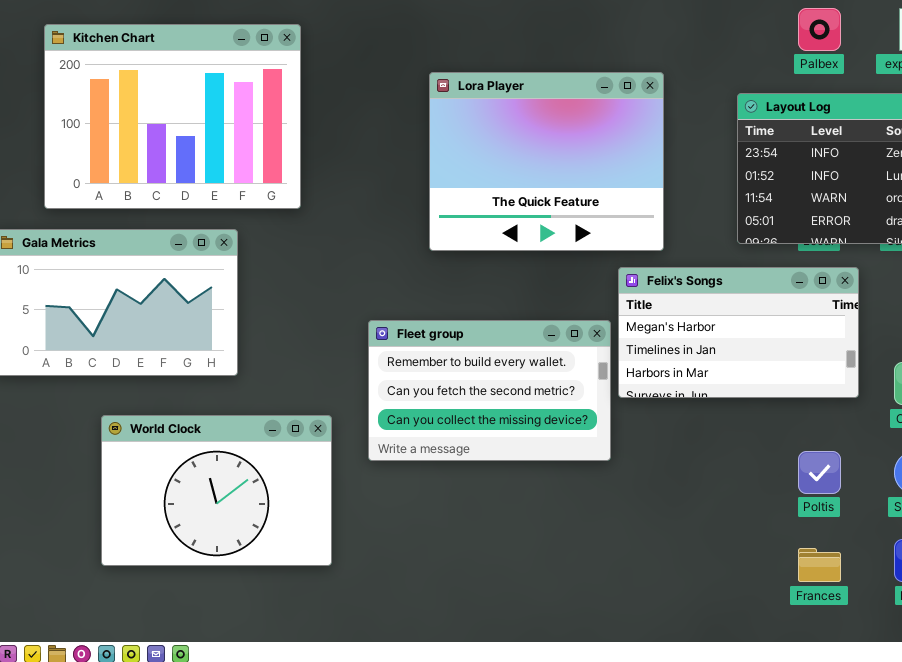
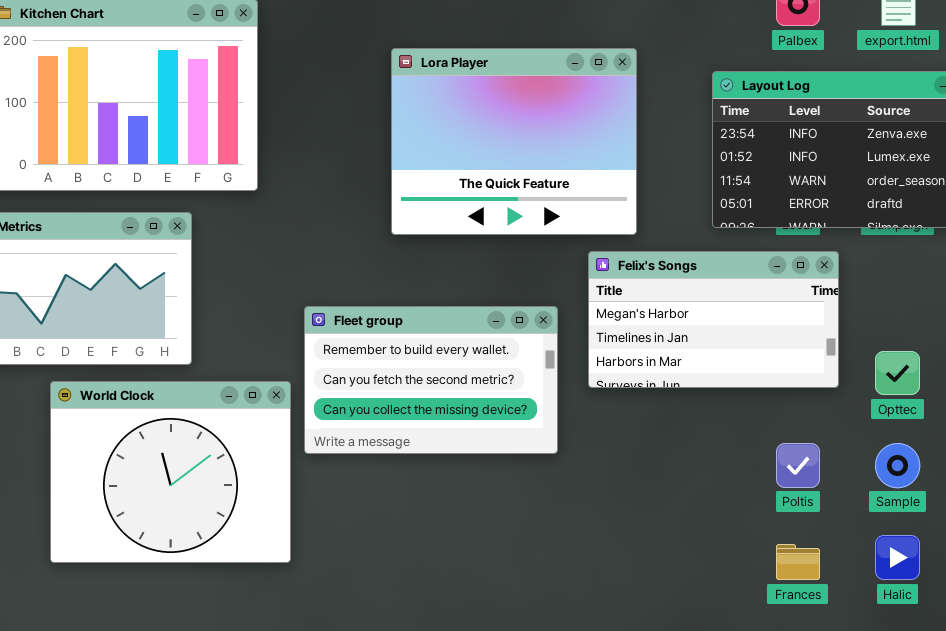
Fleet group: [368,320,611,461] -> [304,306,558,454], moved
World Clock: [101,415,332,566] -> [50,381,291,563], resized

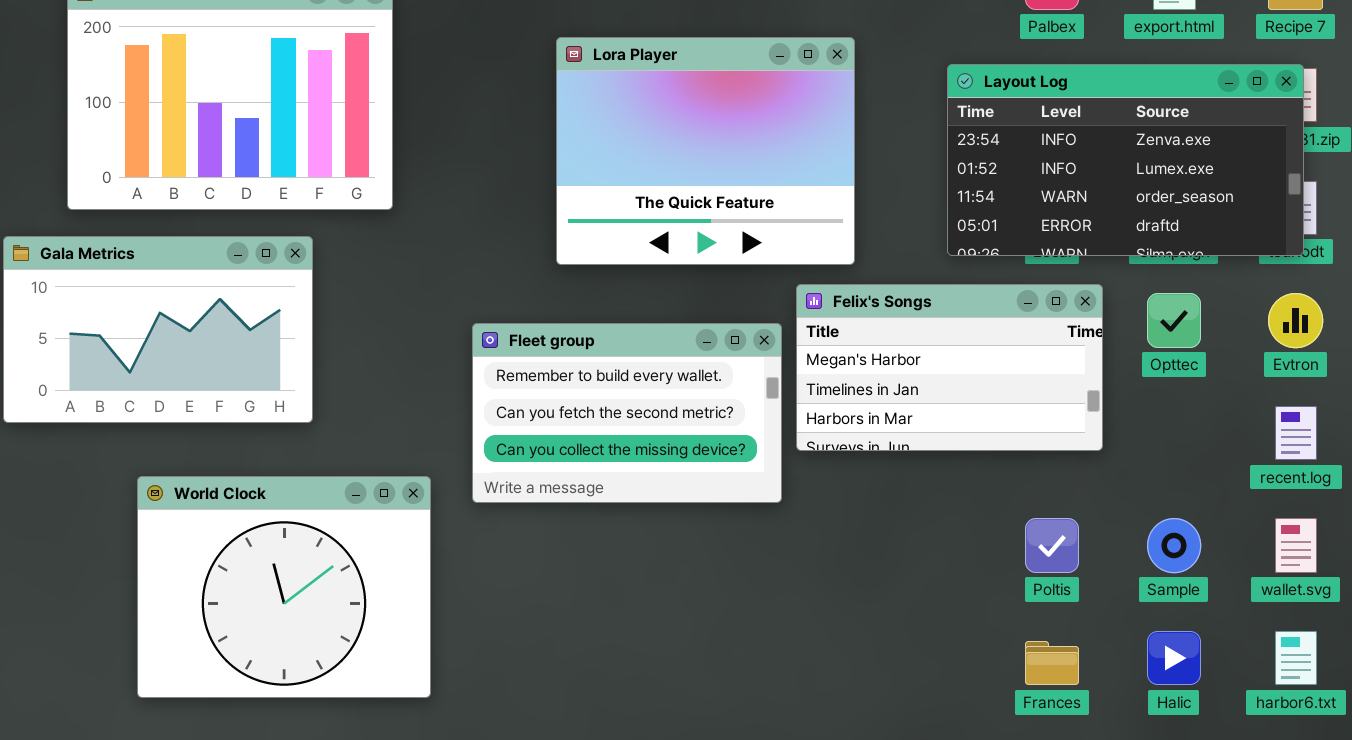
Fleet group: [304,306,558,454] -> [472,323,782,503], moved
Opttec: [875,351,920,395] -> [1147,293,1201,348], moved
World Clock: [50,381,291,563] -> [137,476,431,698], moved

